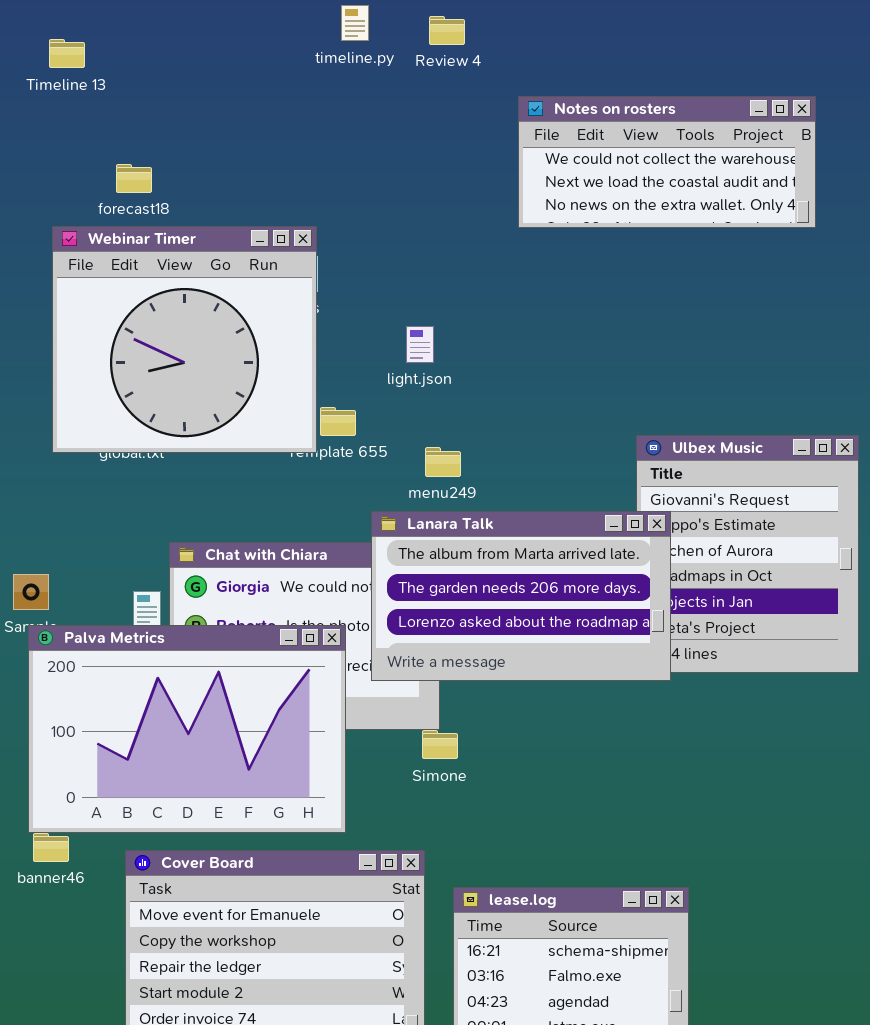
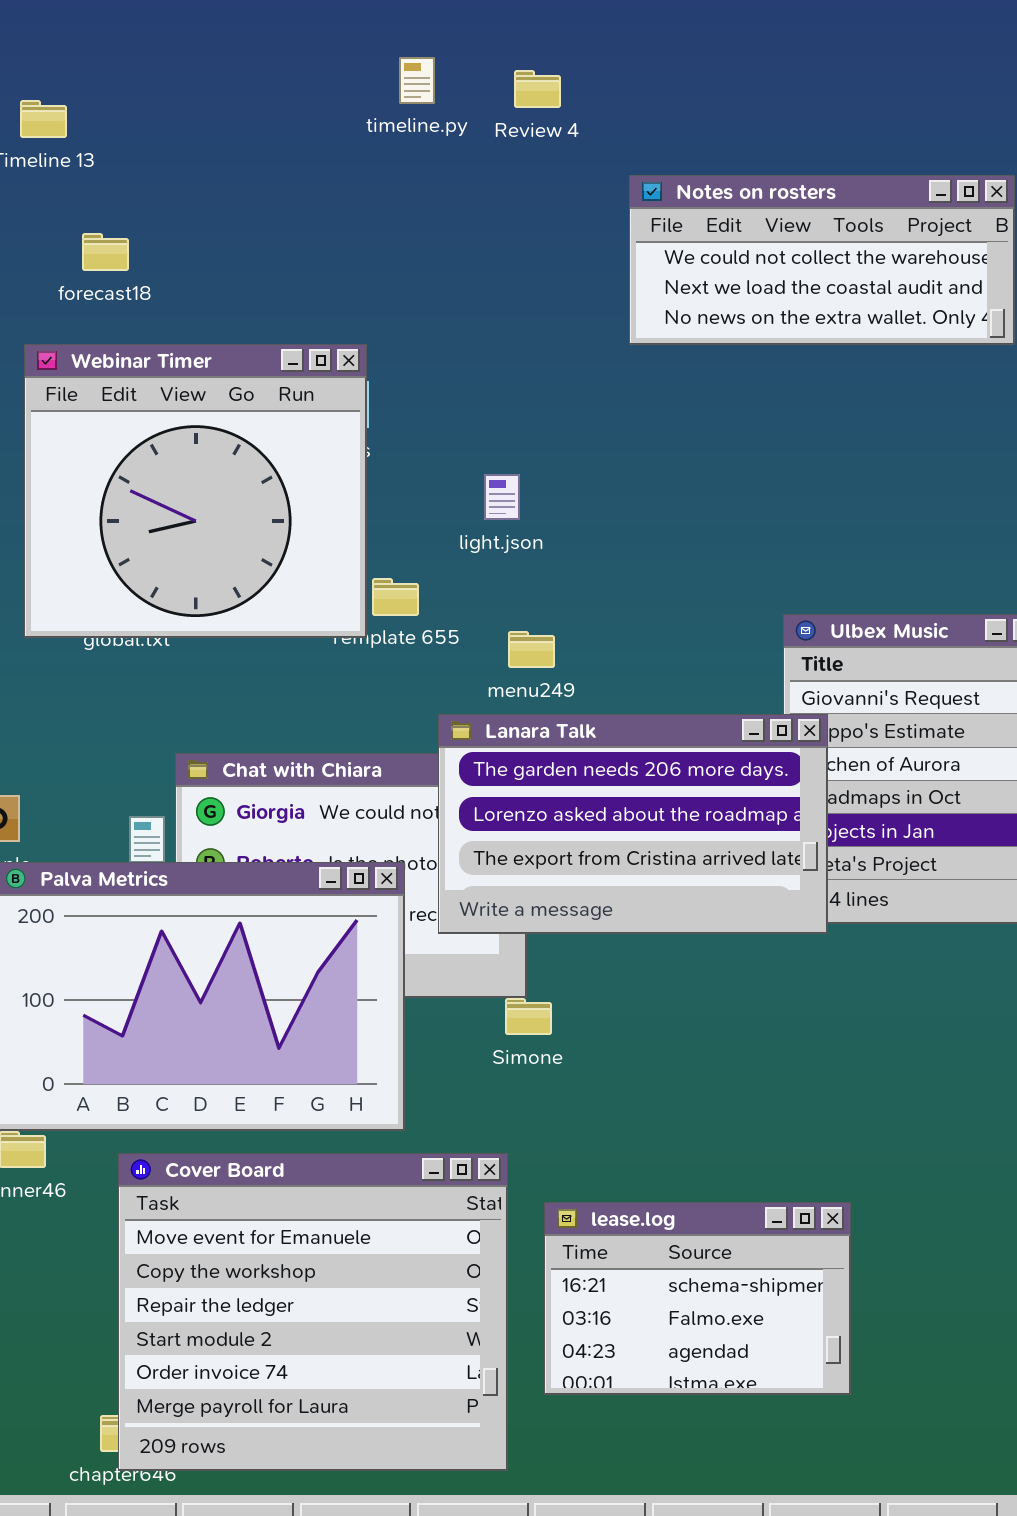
forecast18: [116,164,152,193] -> [82,233,129,271], moved
Lanara Talk: [371,511,671,681] -> [438,714,828,934], scrolled down 1 row

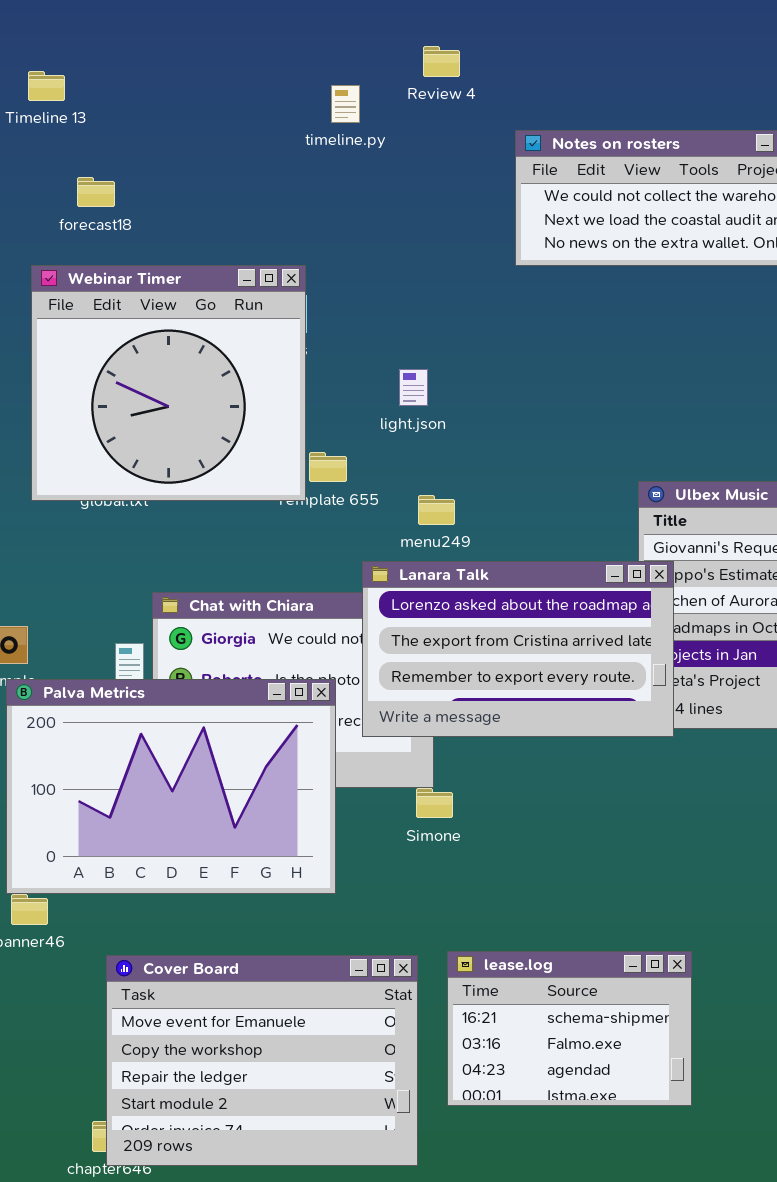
timeline.py: [399,57,435,104] -> [331,85,360,123], moved
Lanara Talk: [438,714,828,934] -> [362,561,674,737], scrolled down 1 row
Cover Board: [118,1153,508,1471] -> [106,955,418,1166], resized

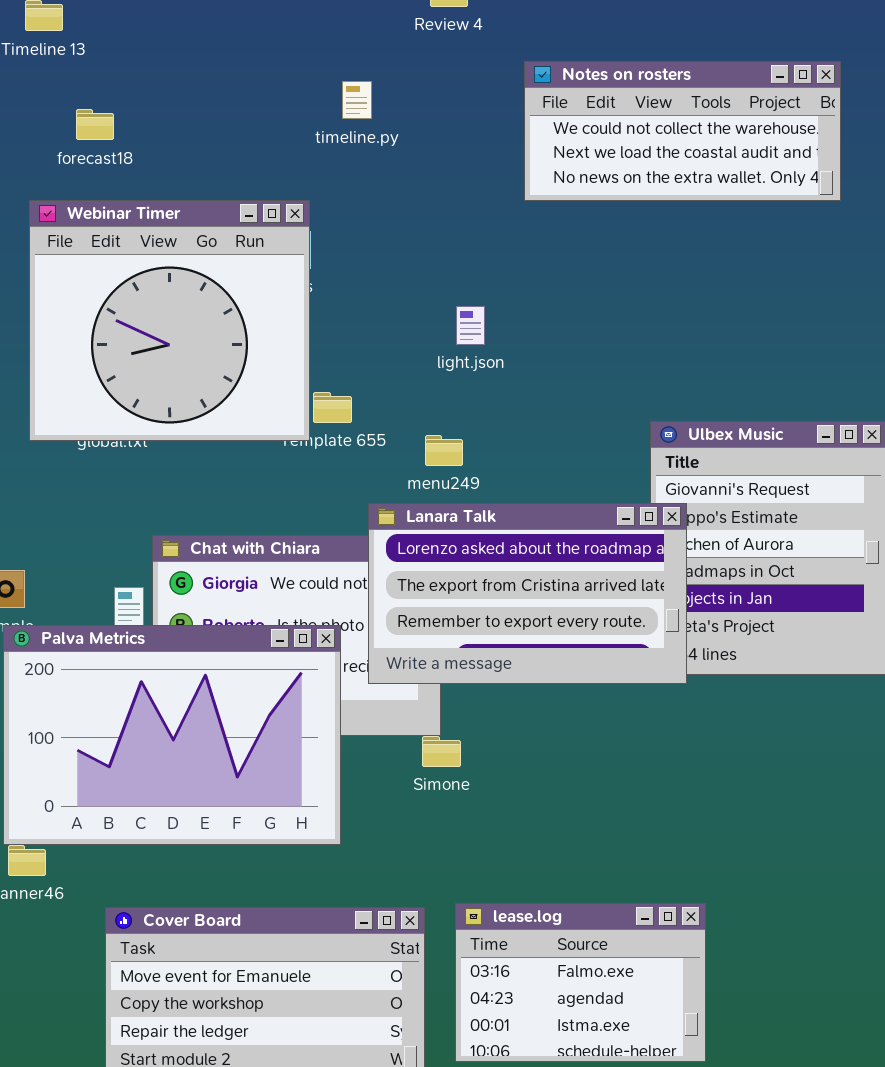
timeline.py: [331,85,360,123] -> [342,81,372,119], moved
light.json: [399,369,428,406] -> [456,306,485,345], moved
lease.log: [447,951,692,1106] -> [455,903,706,1062], scrolled down 1 row

